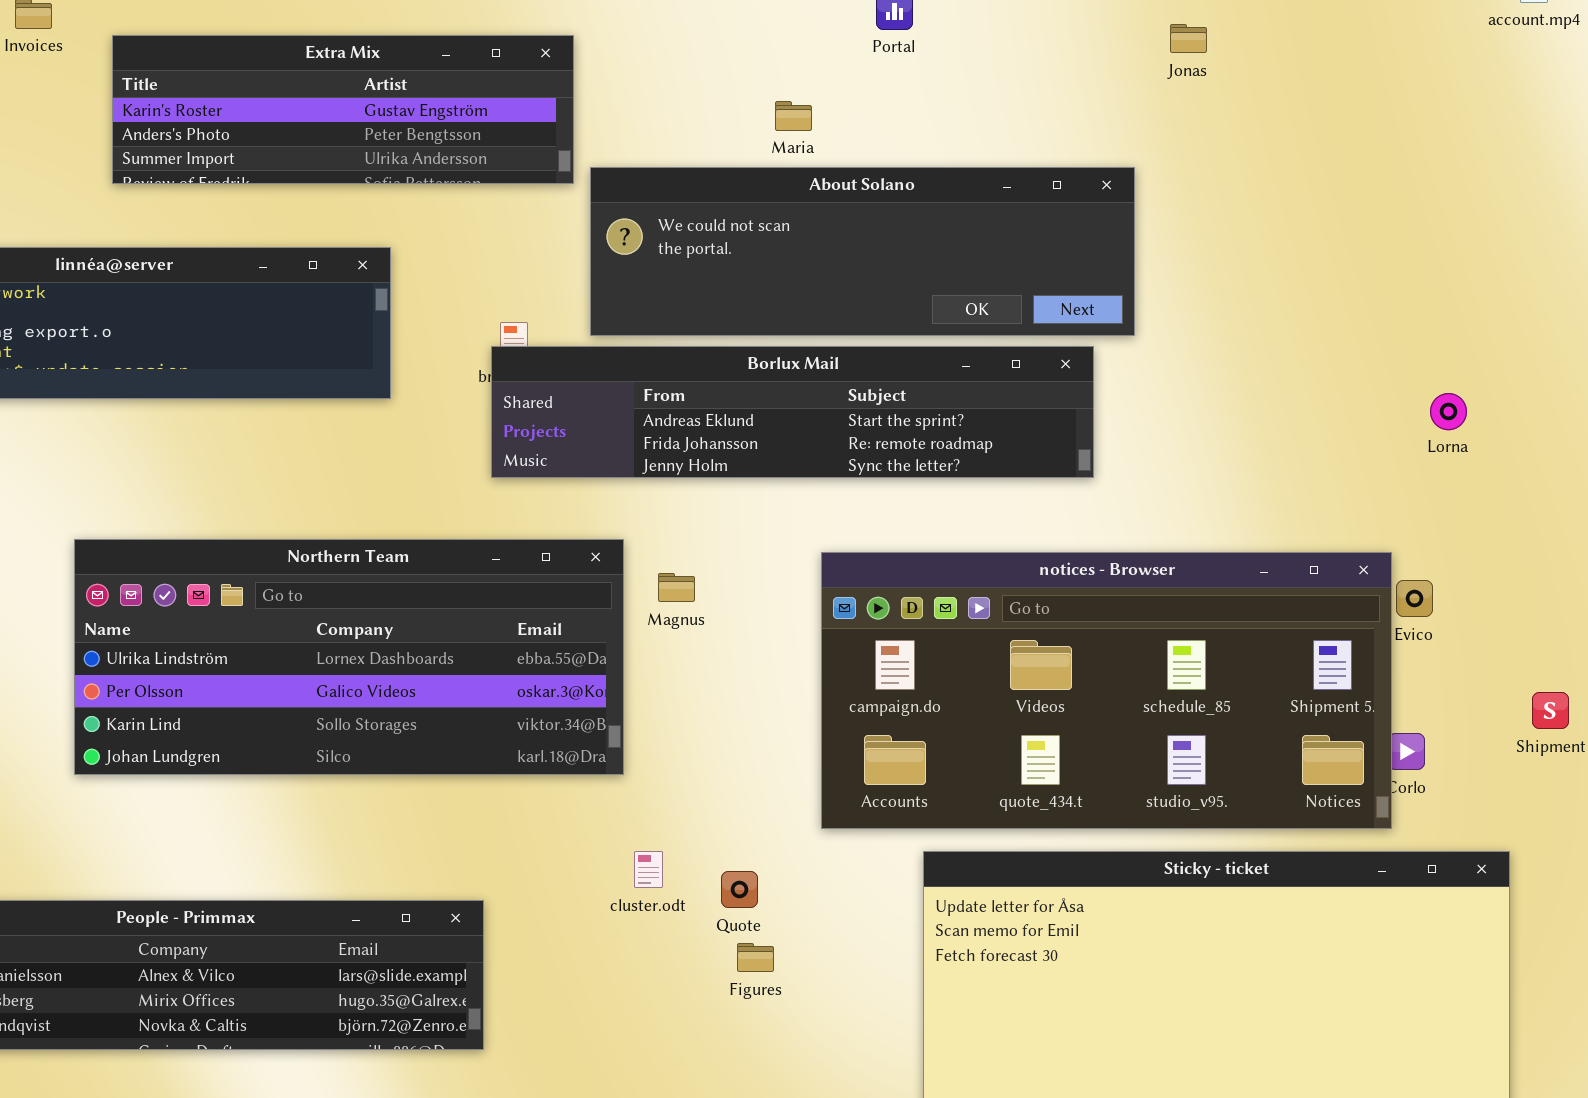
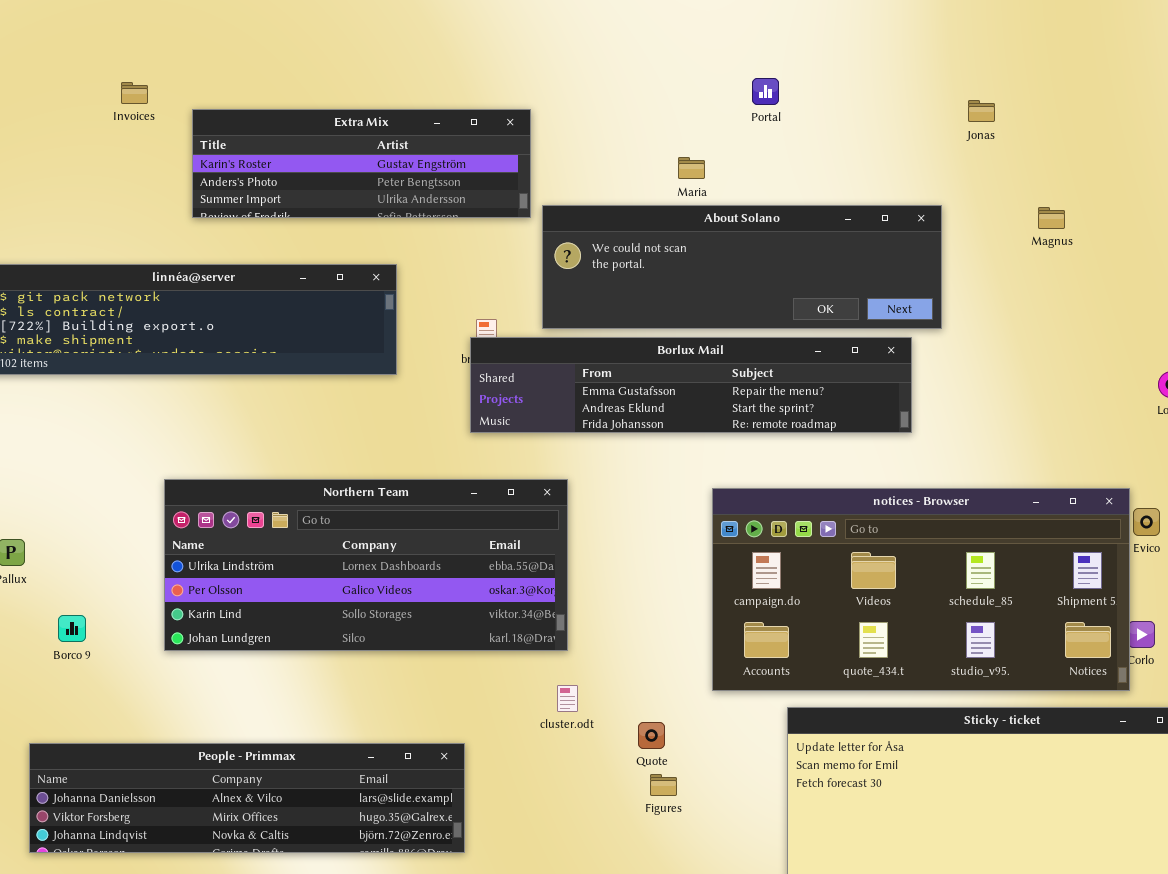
Borlux Mail: [491,346,1094,478] -> [470,337,912,433], scrolled up 1 row
Magnus: [658,573,695,602] -> [1038,207,1065,229], moved
cluster.odt: [634,851,663,888] -> [557,685,578,712], moved

